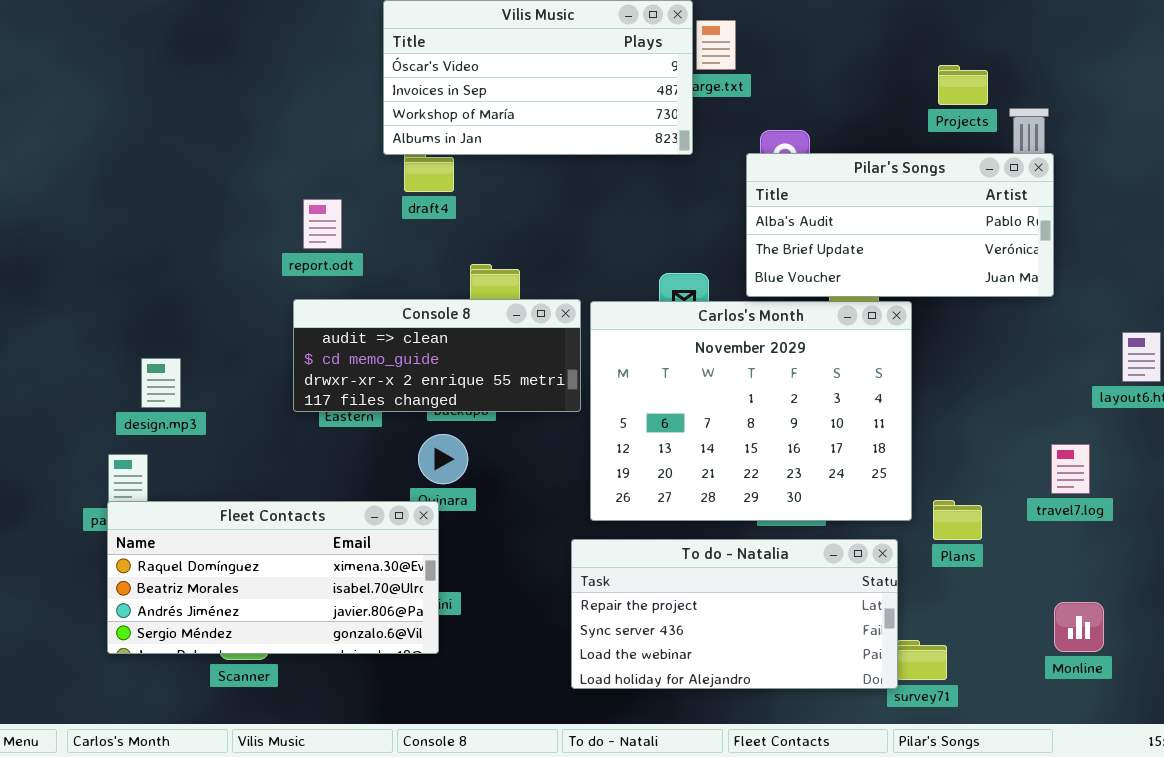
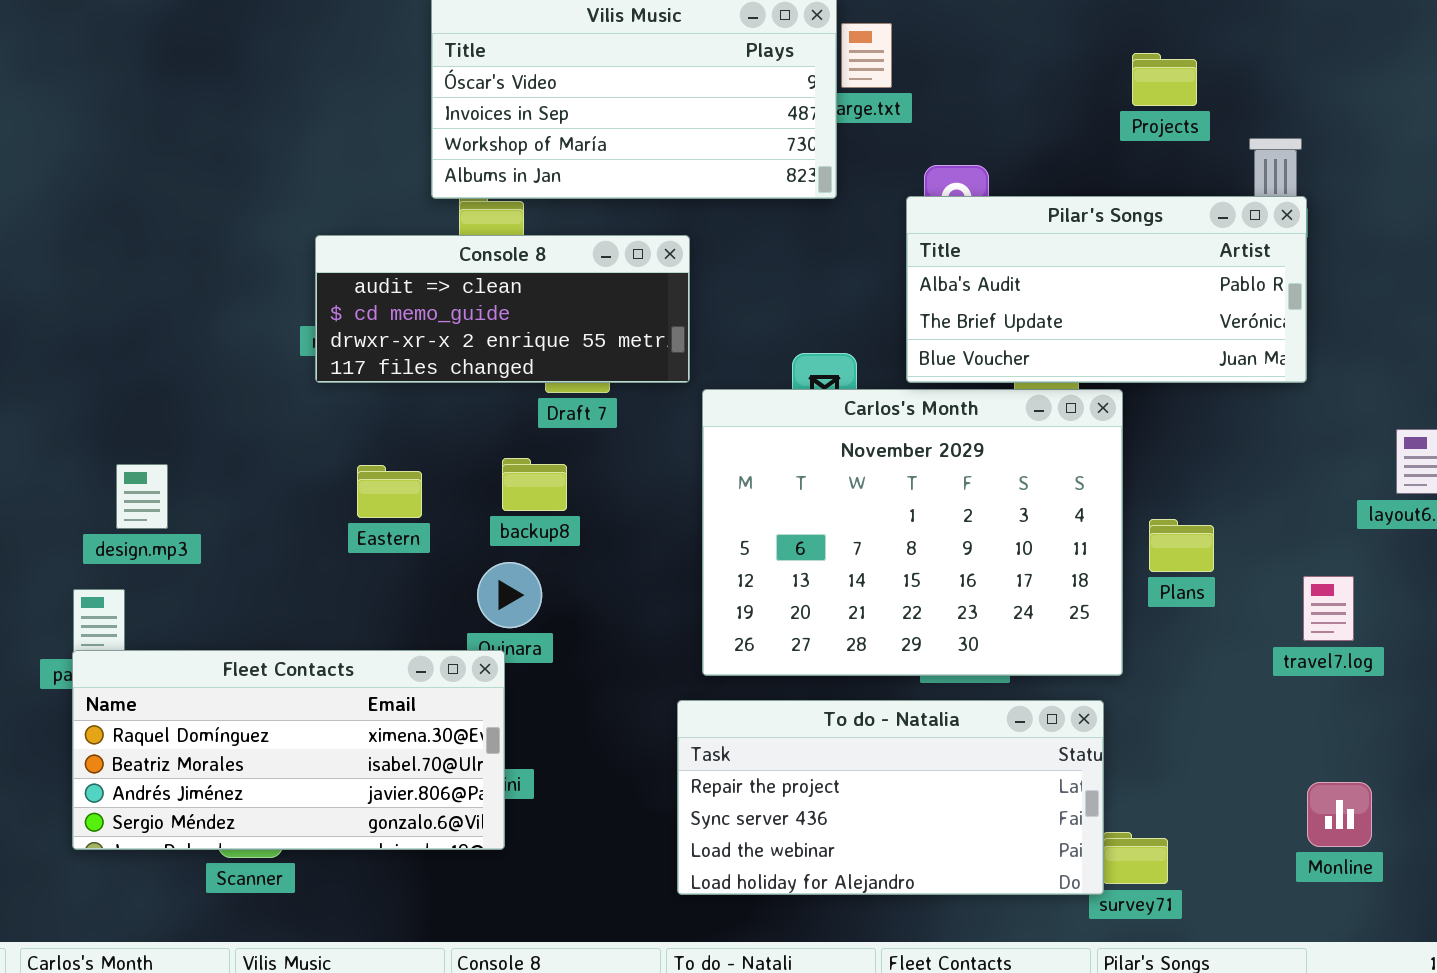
Projects: [938,65,988,105] -> [1132,53,1197,106], moved
Console 8: [293,299,581,412] -> [315,235,690,383], moved
Plans: [933,500,982,540] -> [1149,519,1214,572], moved

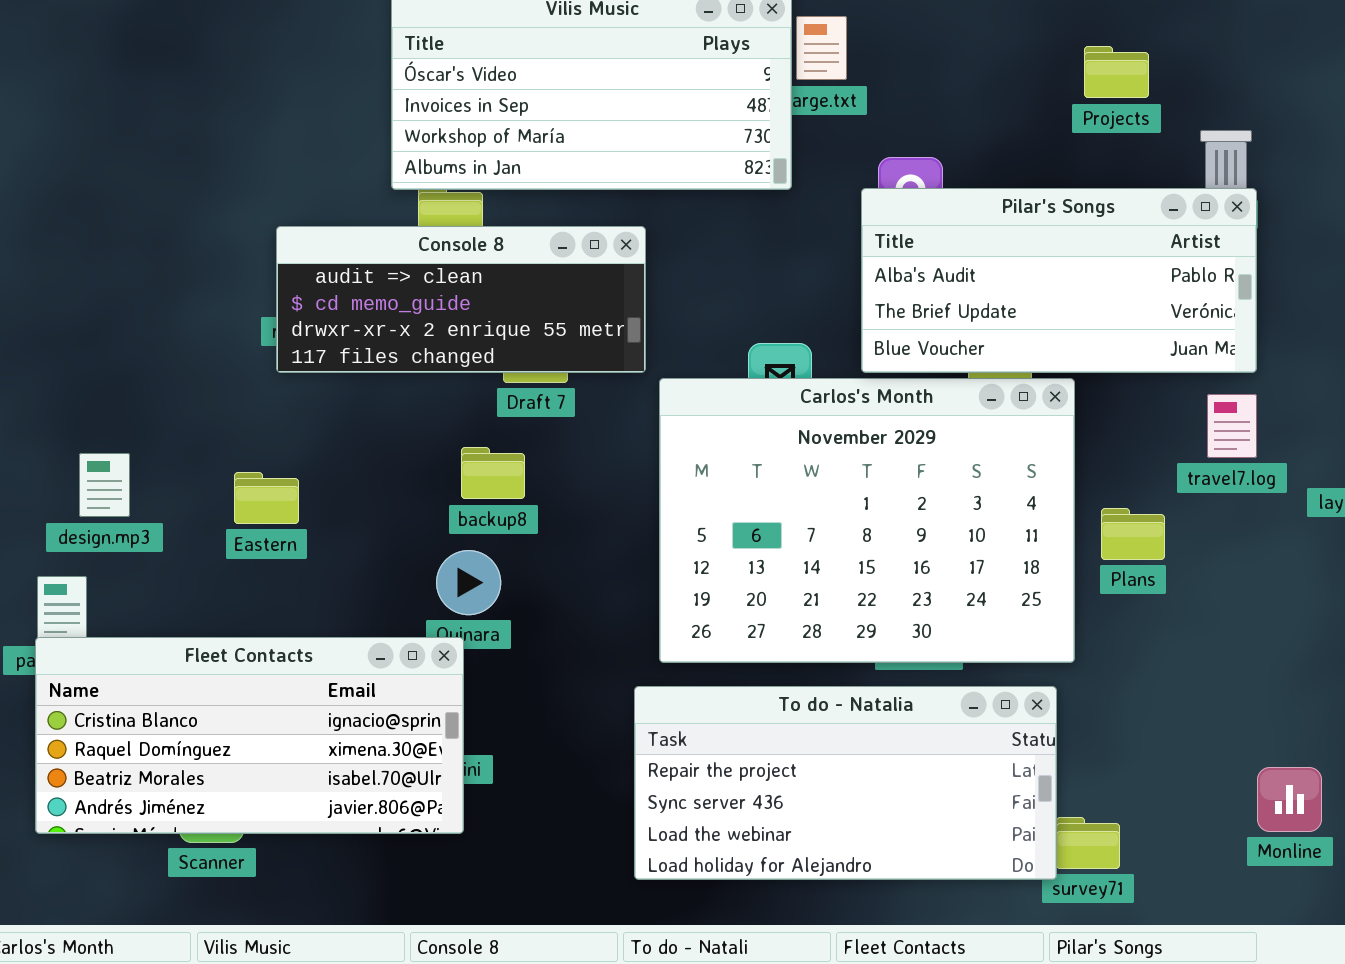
Eastern: [357,465,422,518] -> [234,472,299,524], moved
travel7.log: [1303,576,1354,641] -> [1207,394,1257,458], moved
Fleet Contacts: [72,650,505,850] -> [35,637,464,834], scrolled up 1 row

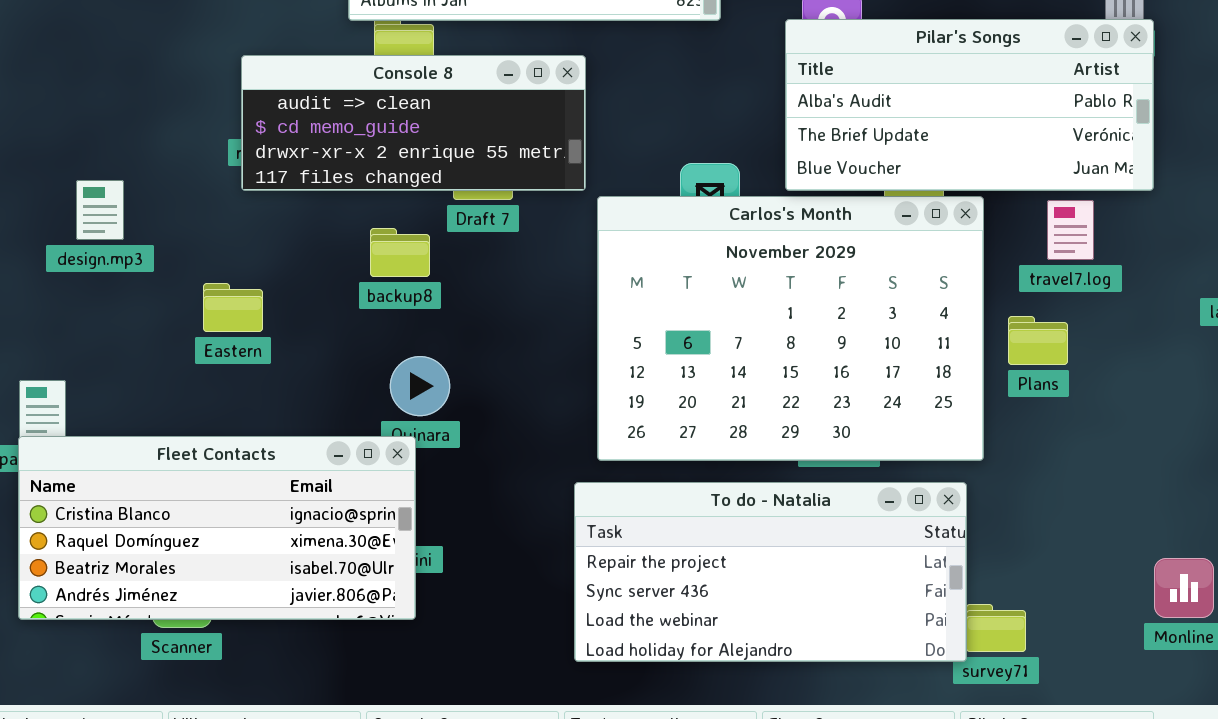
travel7.log: [1207,394,1257,458] -> [1047,200,1094,260], moved
backup8: [461,447,525,499] -> [370,228,430,277], moved
design.mp3: [79,453,130,517] -> [76,180,124,240], moved

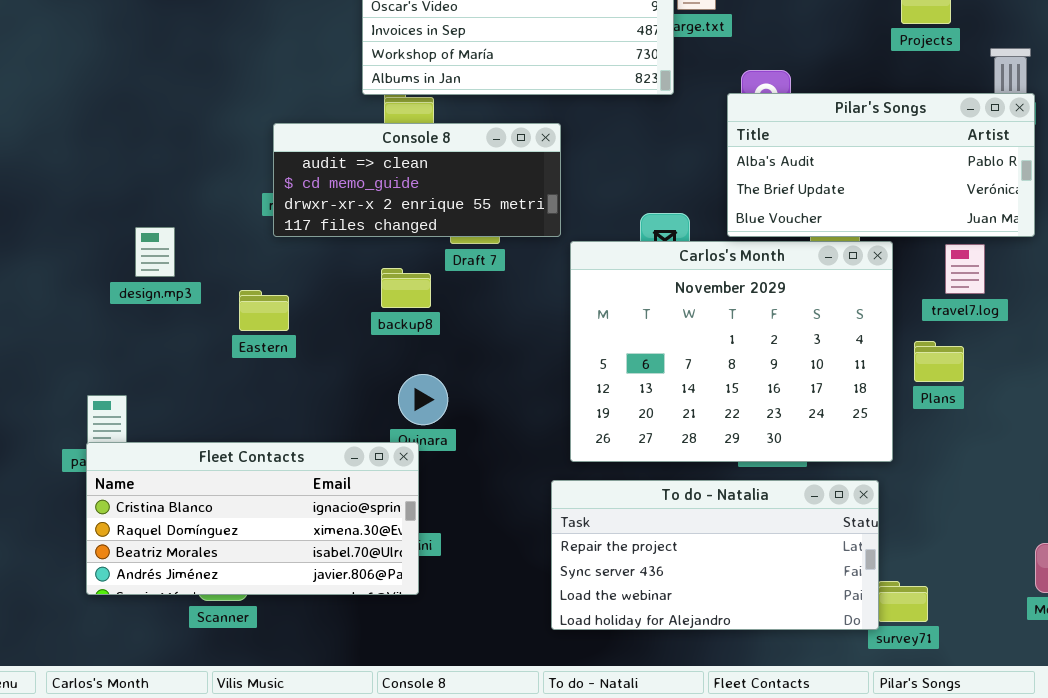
Eastern: [203,283,263,332] -> [239,290,289,331], moved

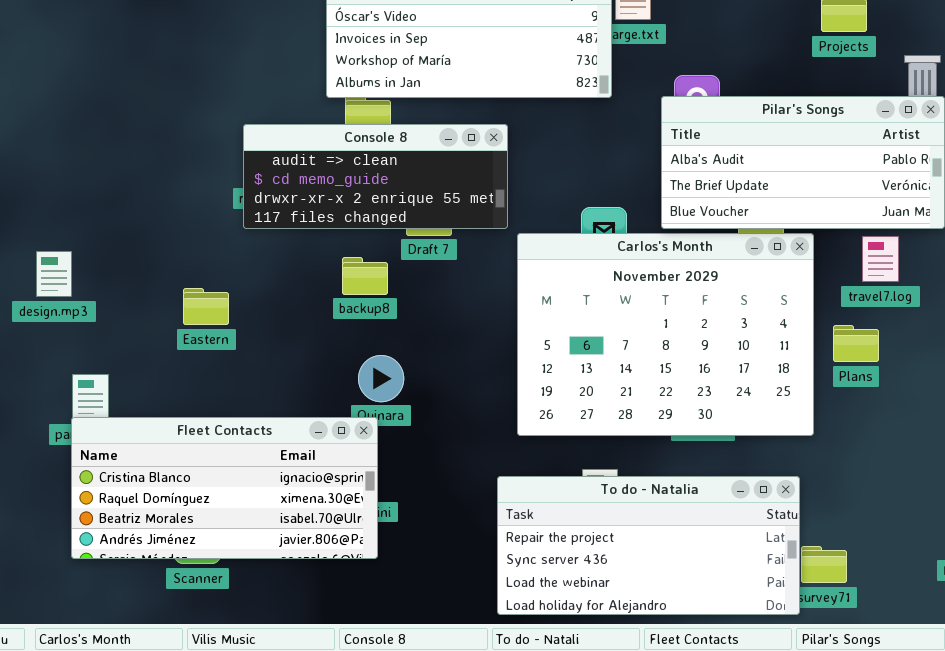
design.mp3: [135,227,175,277] -> [36,251,72,297], moved
Eastern: [239,290,289,331] -> [183,288,229,325], moved
To do - Natalia: [551,480,879,630] -> [497,476,800,615], moved

